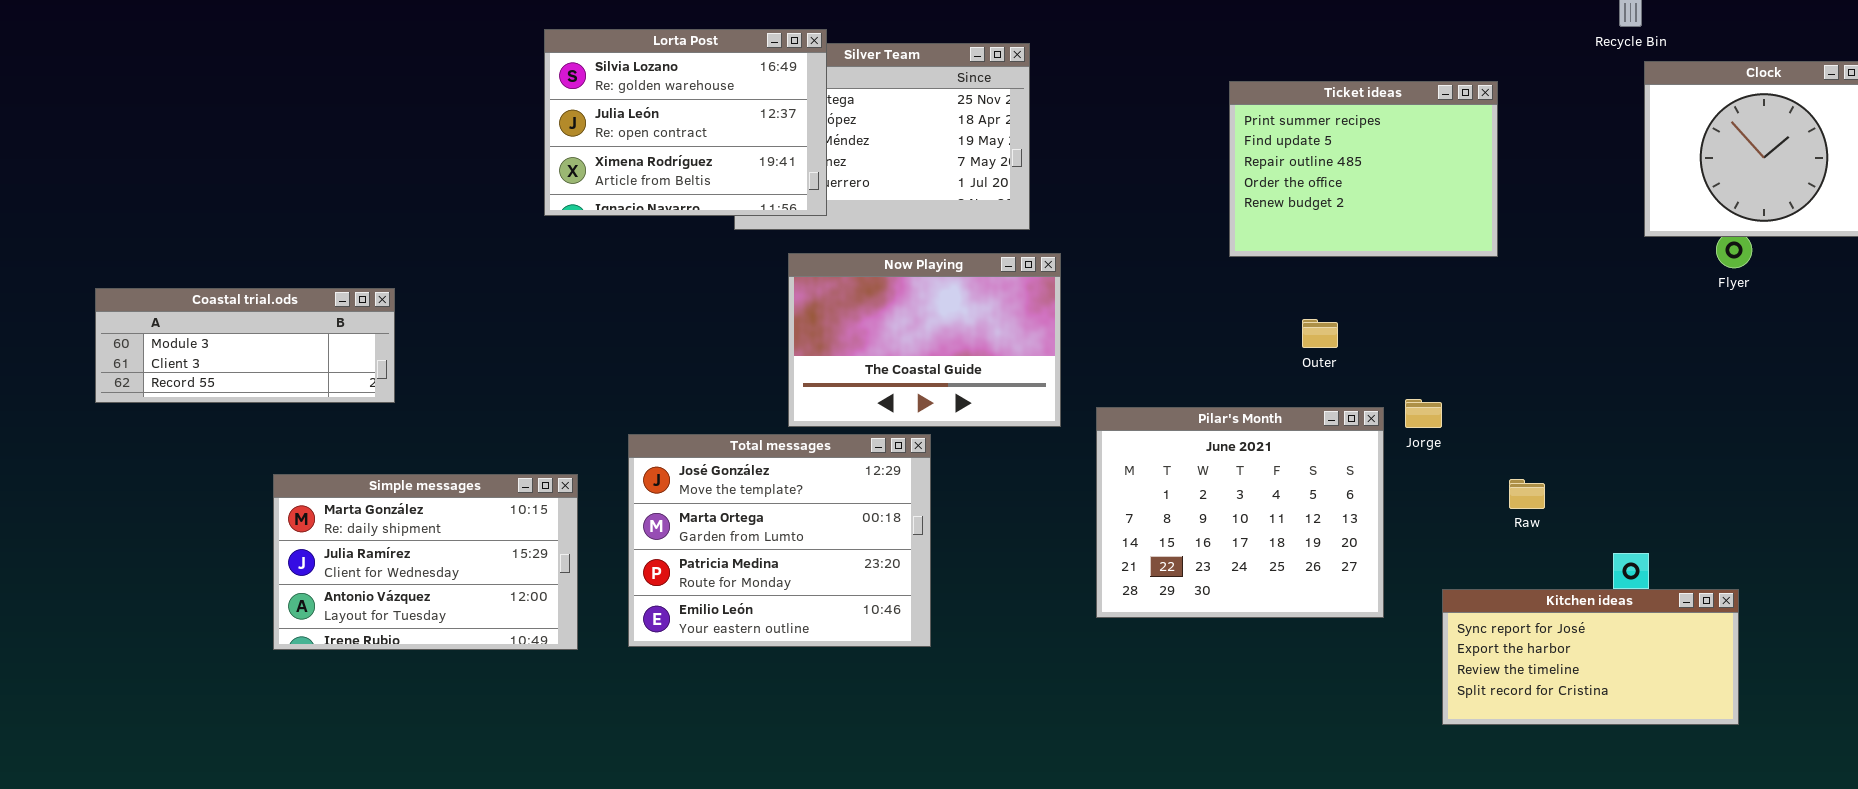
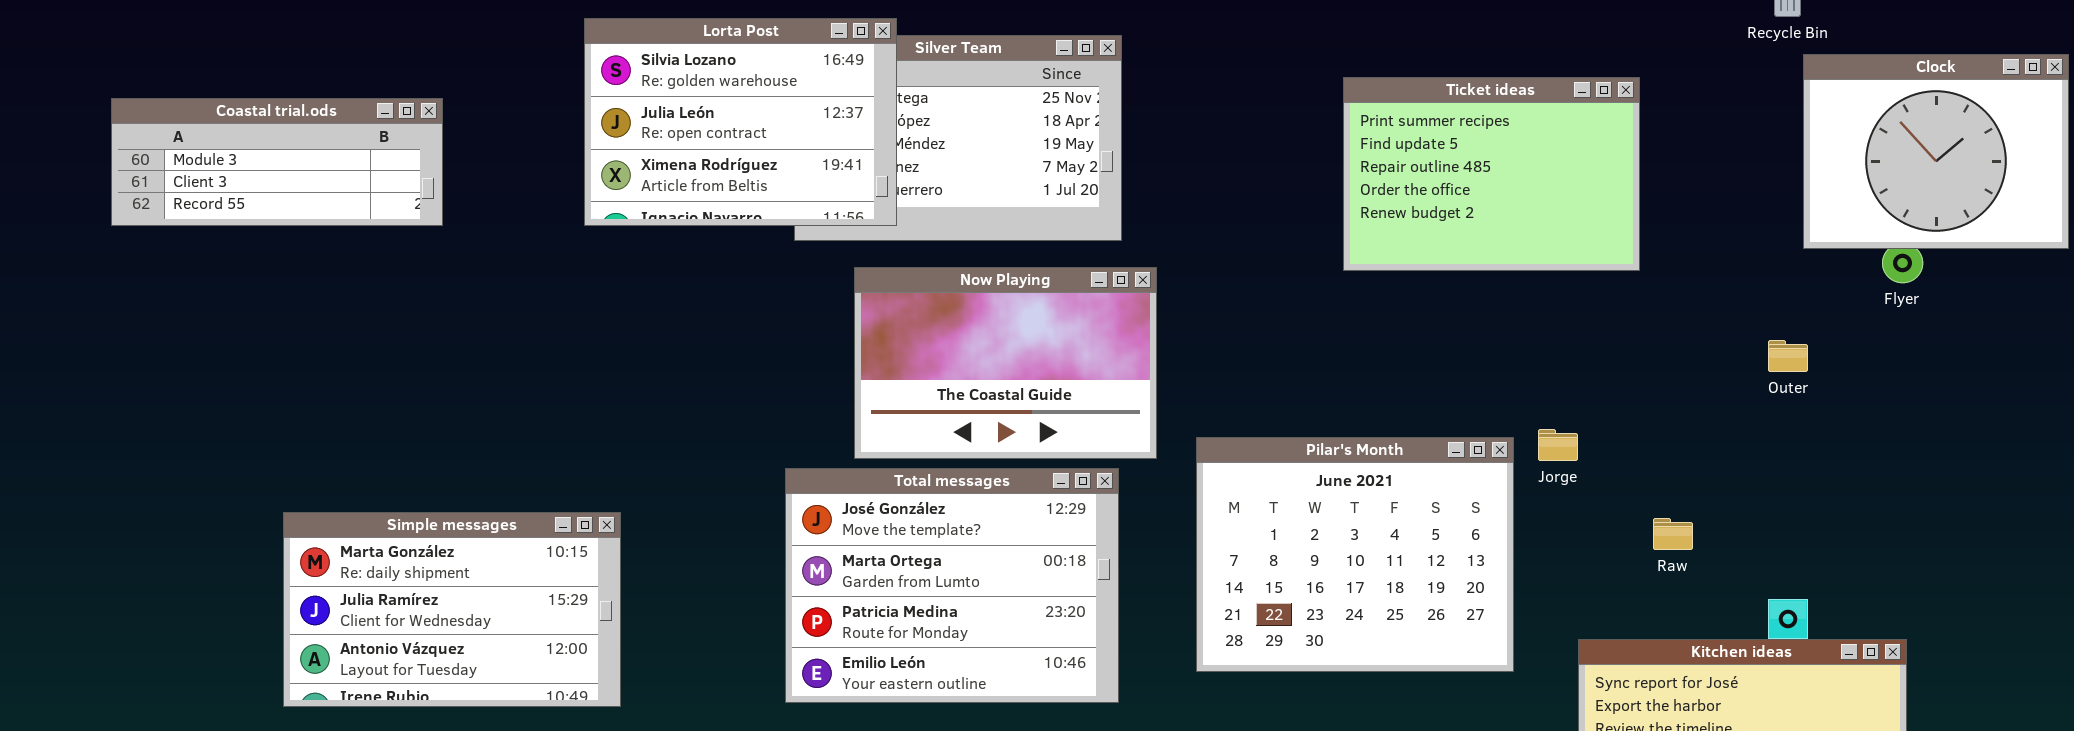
Coastal trial.ods: [95,288,395,403] -> [111,98,443,226], moved
Outer: [1302,319,1338,348] -> [1768,340,1808,372], moved
Total messages: [628,434,931,647] -> [785,468,1119,703], moved

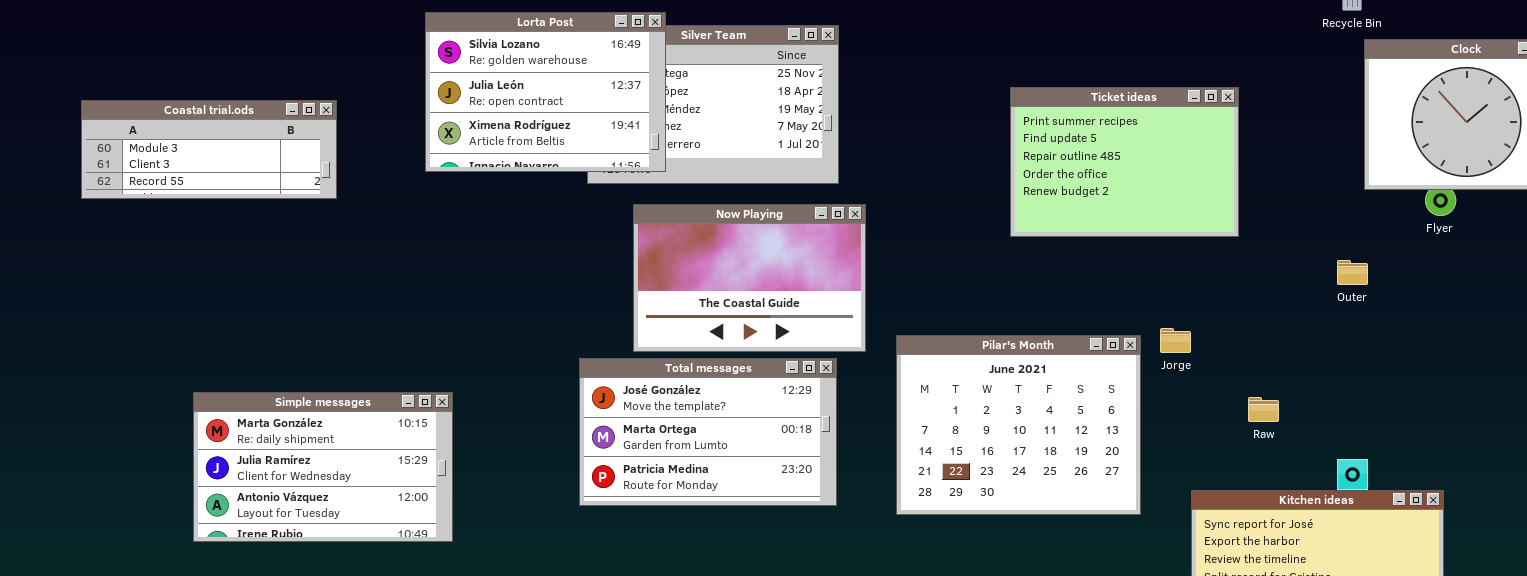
Ticket ideas: [1343,77,1640,271] -> [1010,87,1239,237], moved
Coastal trial.ods: [111,98,443,226] -> [81,100,337,199], moved
Total messages: [785,468,1119,703] -> [579,358,837,506], resized

